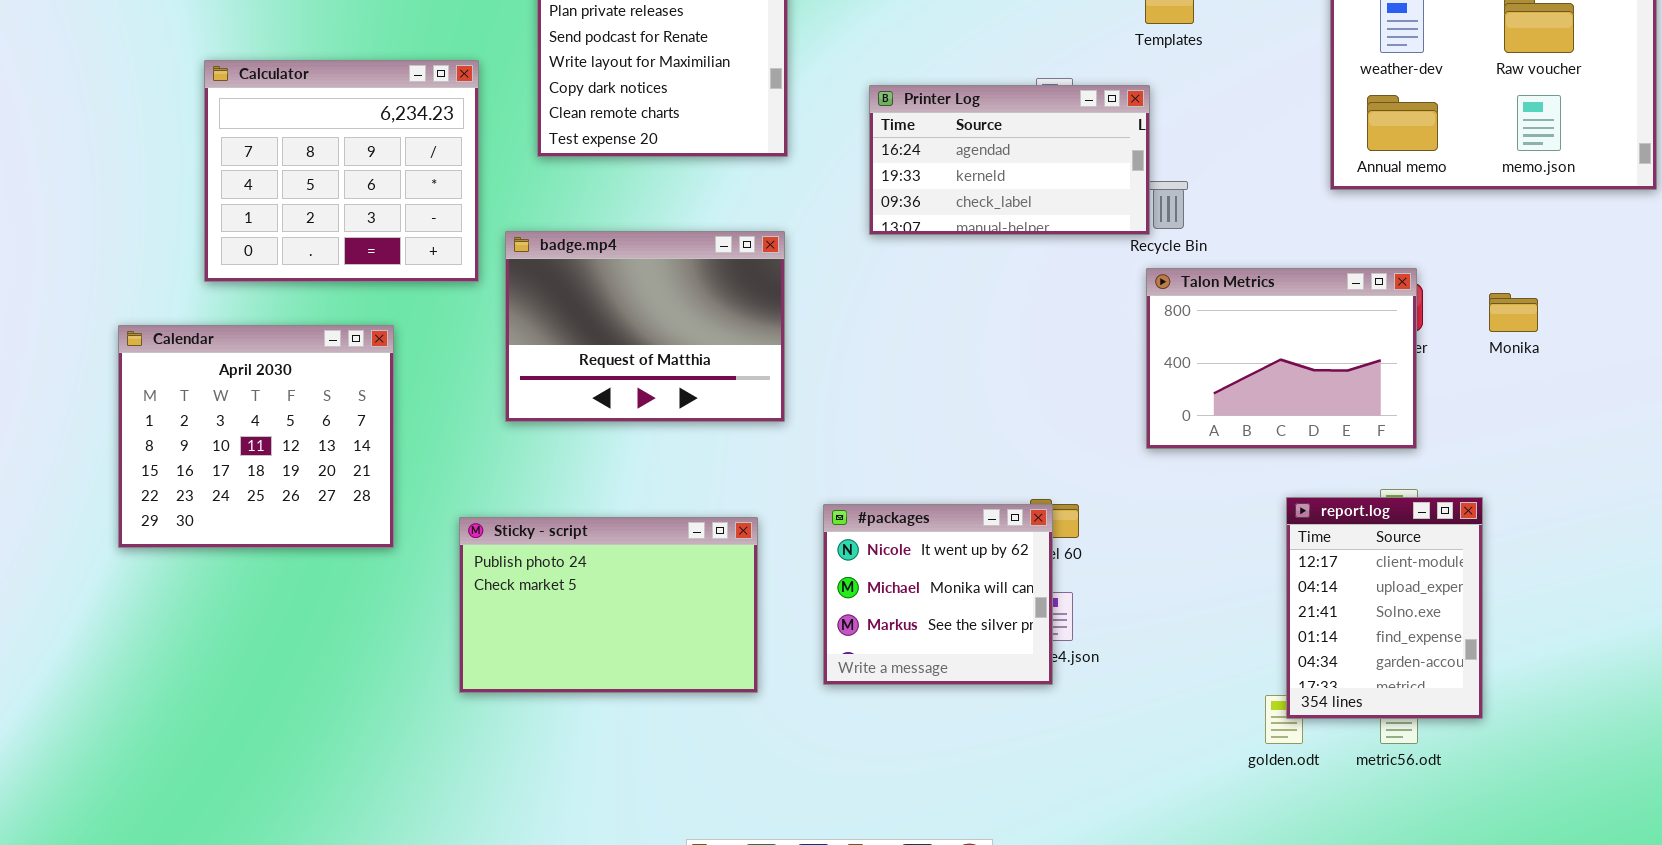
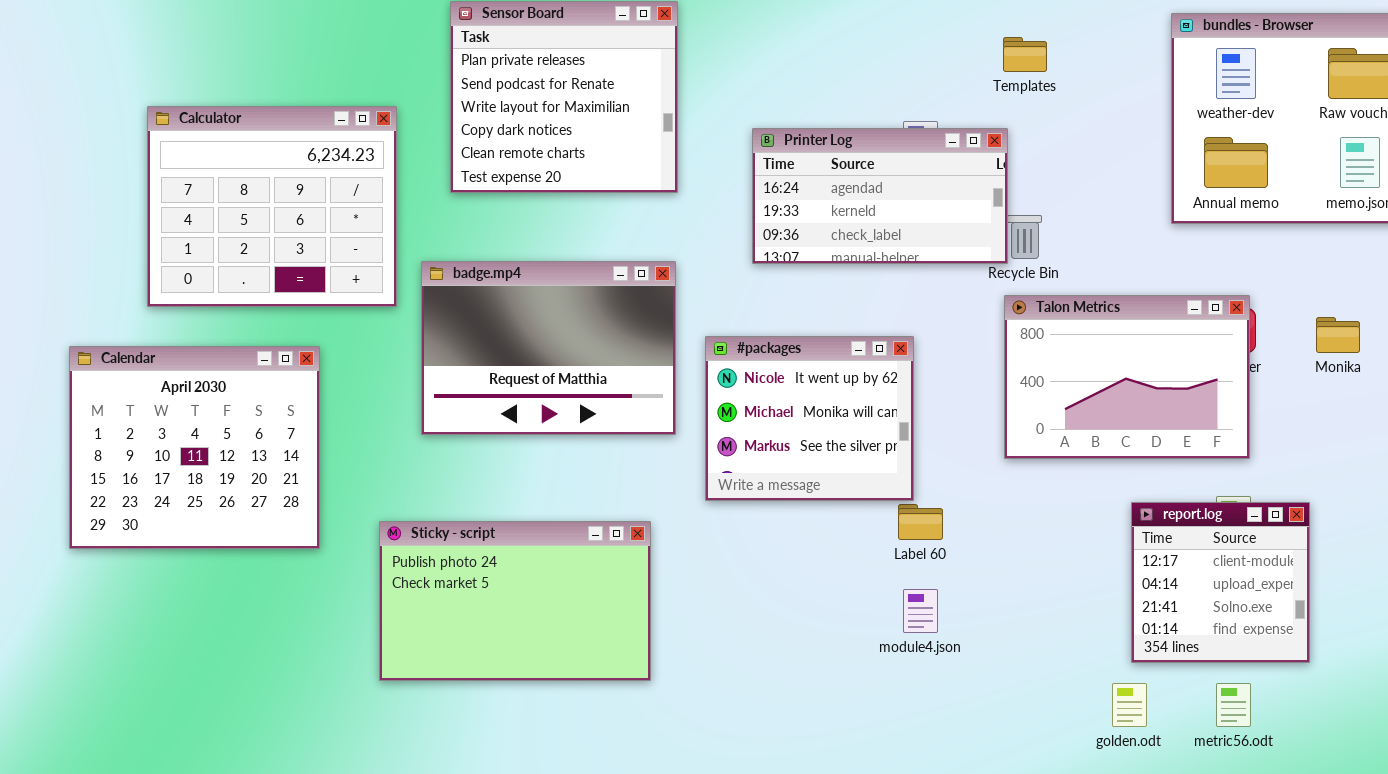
report.log: [1286,497,1483,719] -> [1131,502,1310,663], resized
#packages: [823,504,1053,685] -> [705,336,914,501], moved

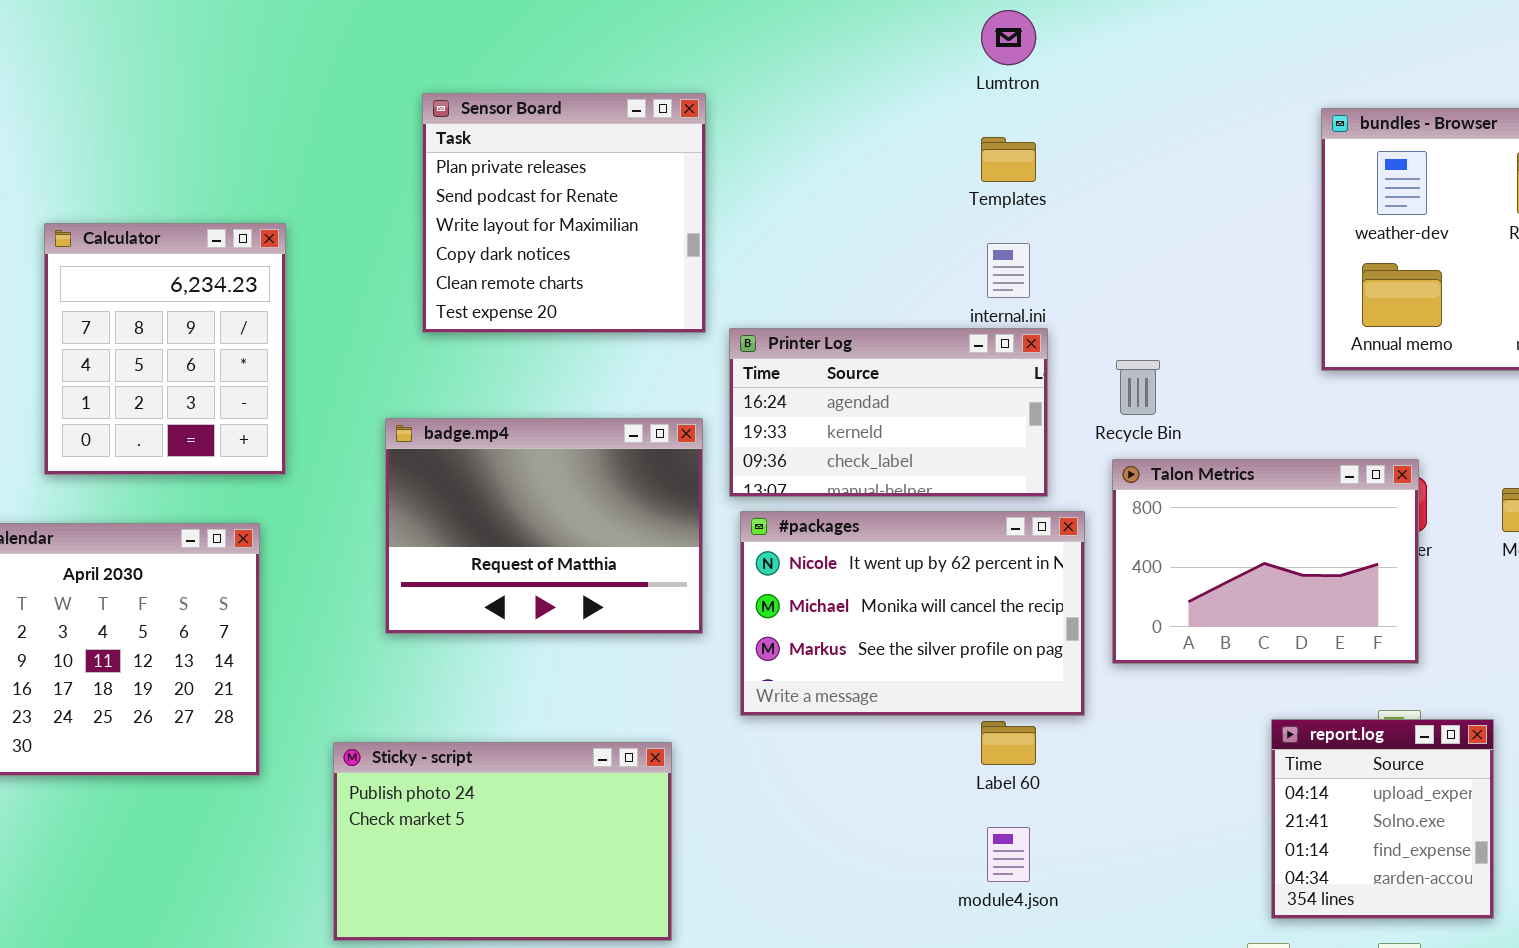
Templates: [1003,37,1047,72] -> [981,137,1036,182], moved
Calculator: [147,106,397,307] -> [44,223,286,475], resized
Printer Log: [752,128,1008,264] -> [729,328,1048,497], moved
#packages: [705,336,914,501] -> [740,511,1085,716], resized
report.log: [1131,502,1310,663] -> [1271,719,1494,919], scrolled down 1 row

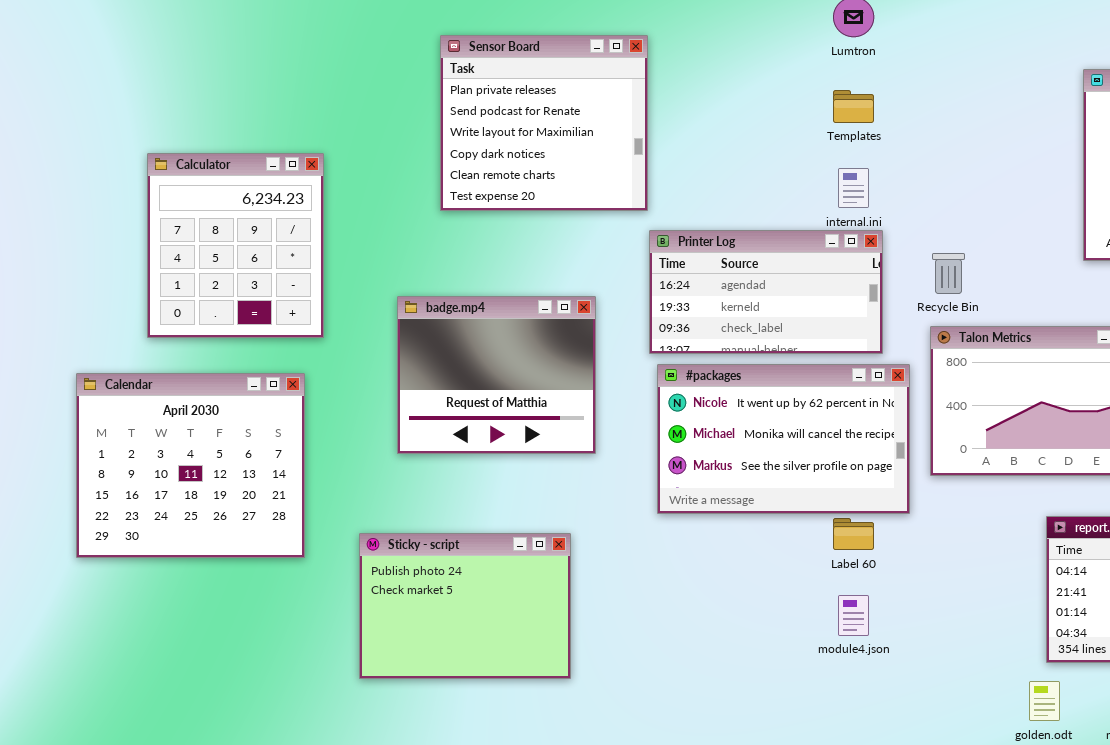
Sensor Board: [422,93,706,333] -> [440,35,648,211], moved
badge.mp4: [385,418,703,634] -> [397,296,596,454], resized
Sticky - script: [333,742,672,941] -> [359,533,571,679], resized

